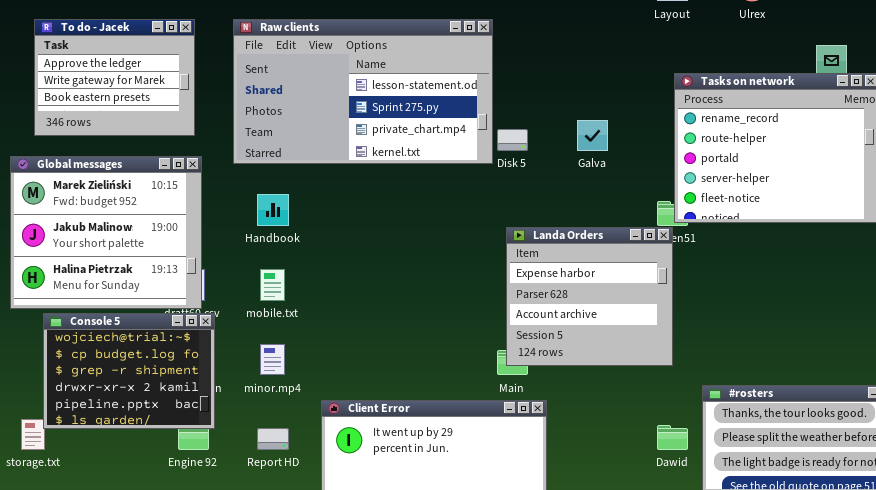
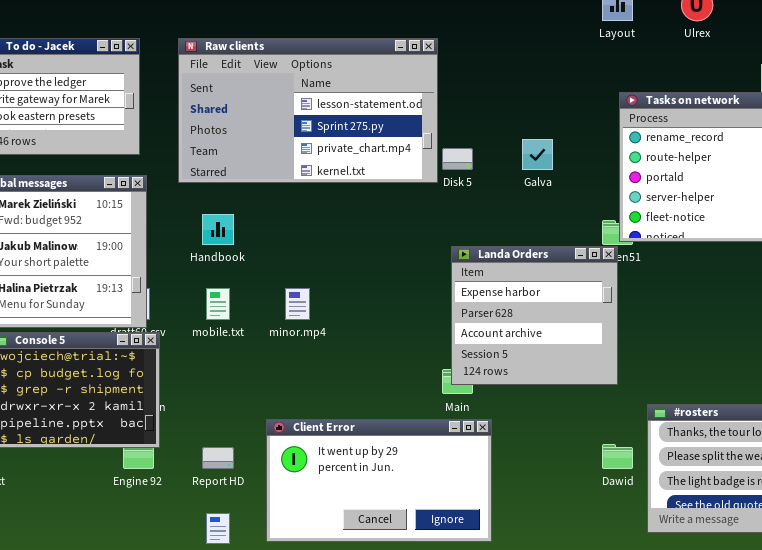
minor.mp4: [260,344,285,375] -> [285,288,310,320], moved

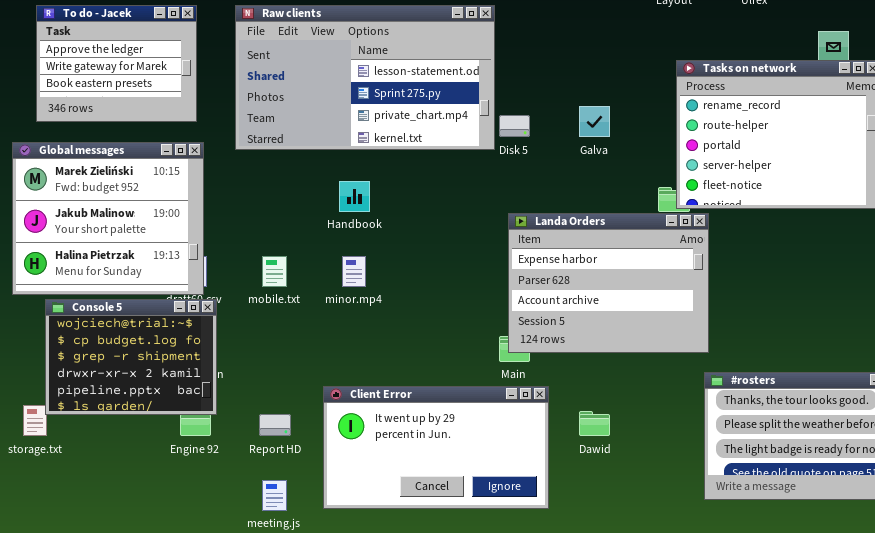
Handbook: [202,214,234,245] -> [339,181,370,212], moved
Landa Orders: [451,246,618,385] -> [508,213,709,353], resized
Dawid: [602,444,633,469] -> [579,411,610,436], moved

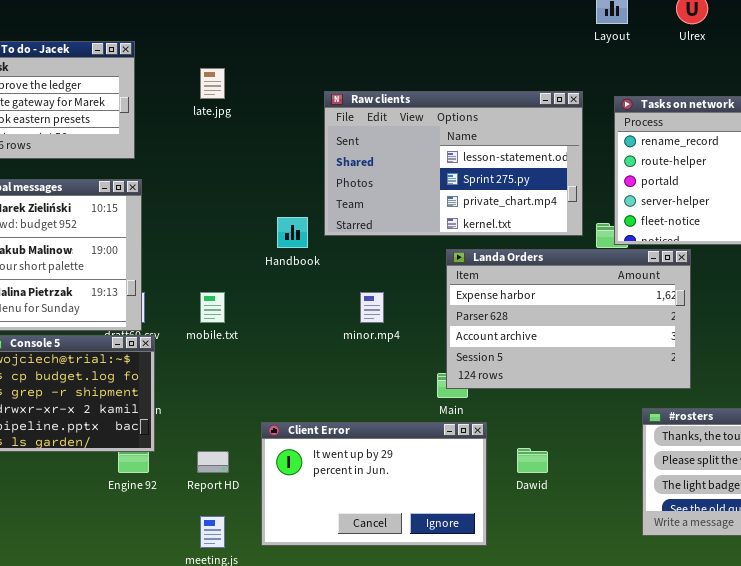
Raw clients: [235,5,495,150] -> [324,91,583,236], moved
Landa Orders: [508,213,709,353] -> [446,249,691,389], resized
minor.mp4: [342,256,366,287] -> [360,292,384,323], moved

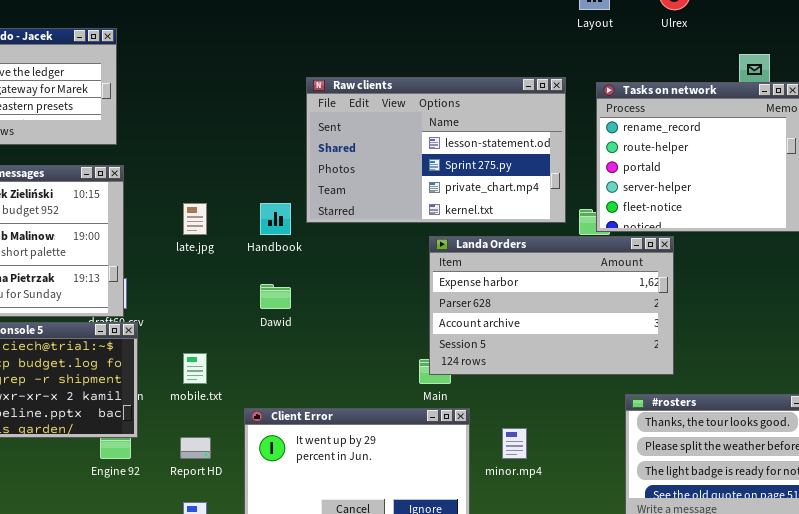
late.jpg: [200,68,225,99] -> [183,203,207,235], moved
mobile.txt: [200,292,225,323] -> [183,353,207,384], moved
minor.mp4: [360,292,384,323] -> [502,428,527,459], moved
Dawid: [517,448,548,473] -> [260,284,291,309], moved

